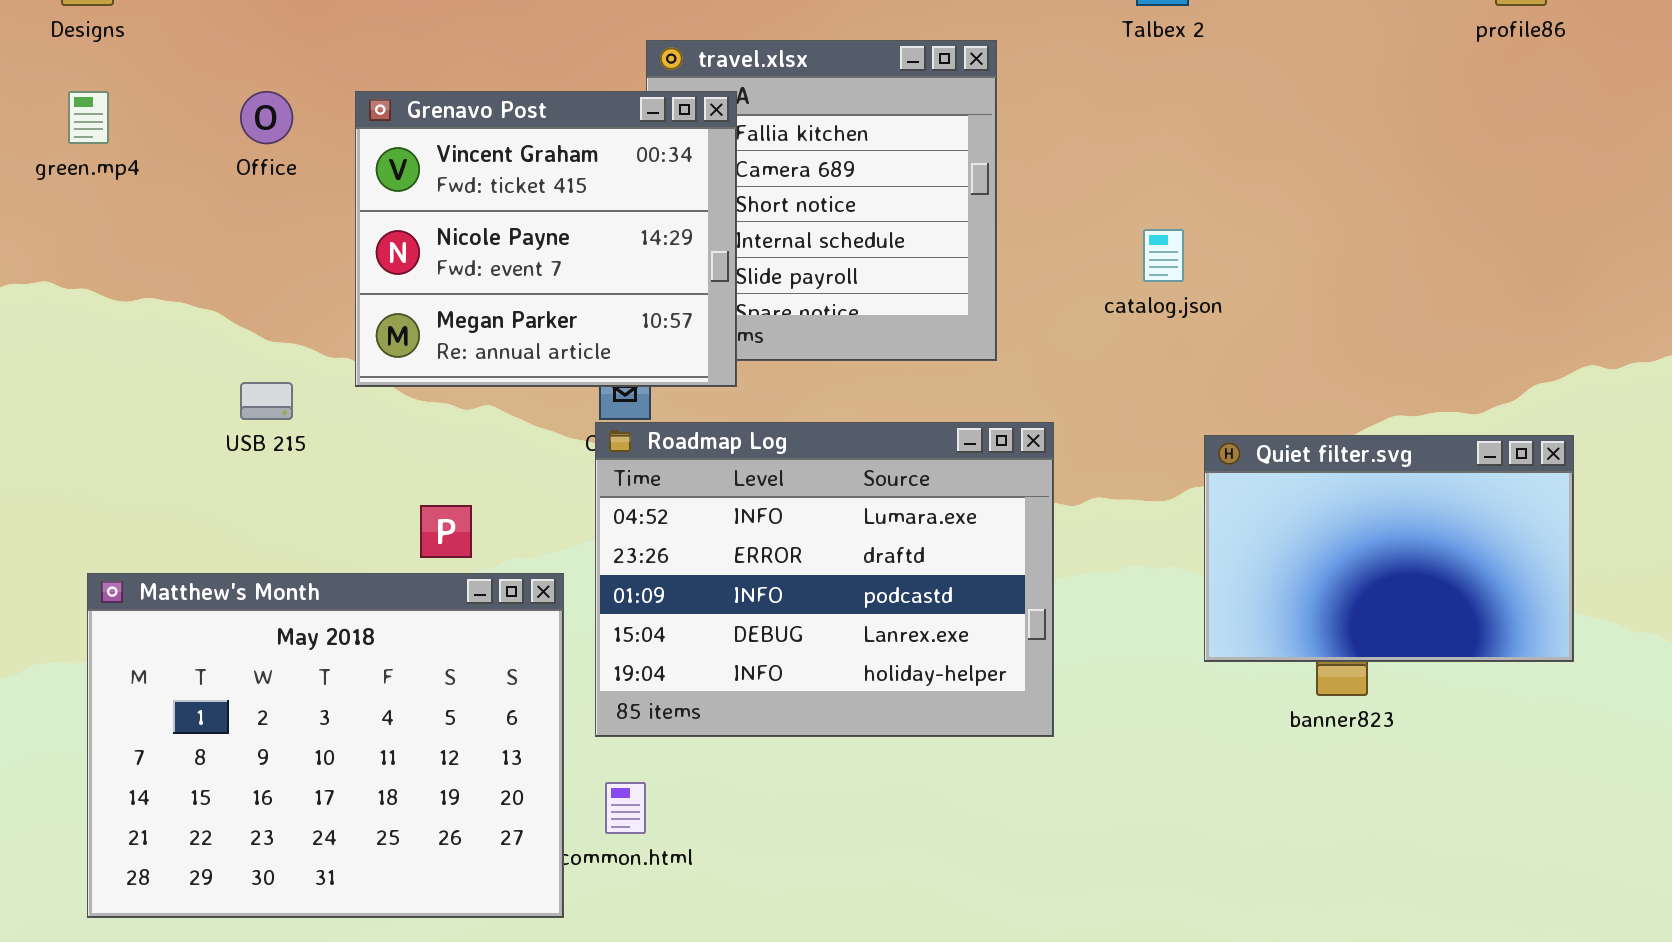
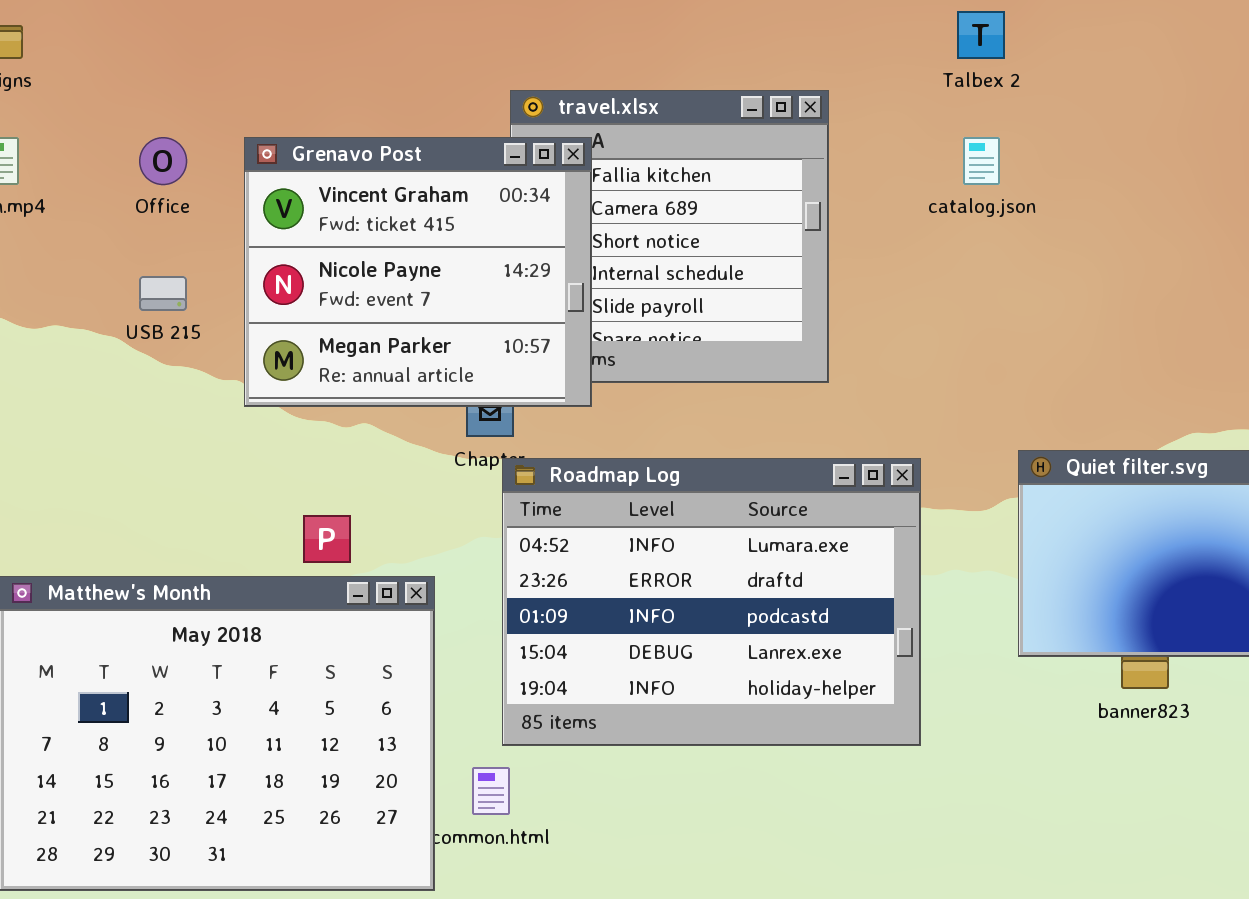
catalog.json: [1143,229,1184,282] -> [963,137,1000,185], moved
USB 215: [240,382,293,420] -> [139,276,187,311], moved
Roadmap Log: [595,422,1054,737] -> [502,458,921,746], moved

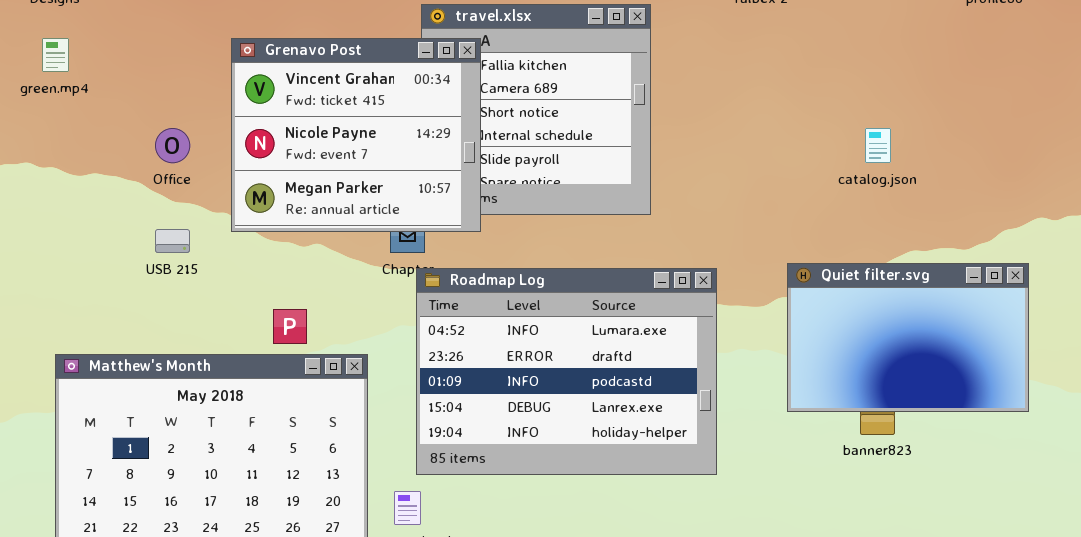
Office: [139,137,187,185] -> [155,128,190,163], moved
catalog.json: [963,137,1000,185] -> [865,128,891,163], moved
USB 215: [139,276,187,311] -> [155,229,190,253], moved

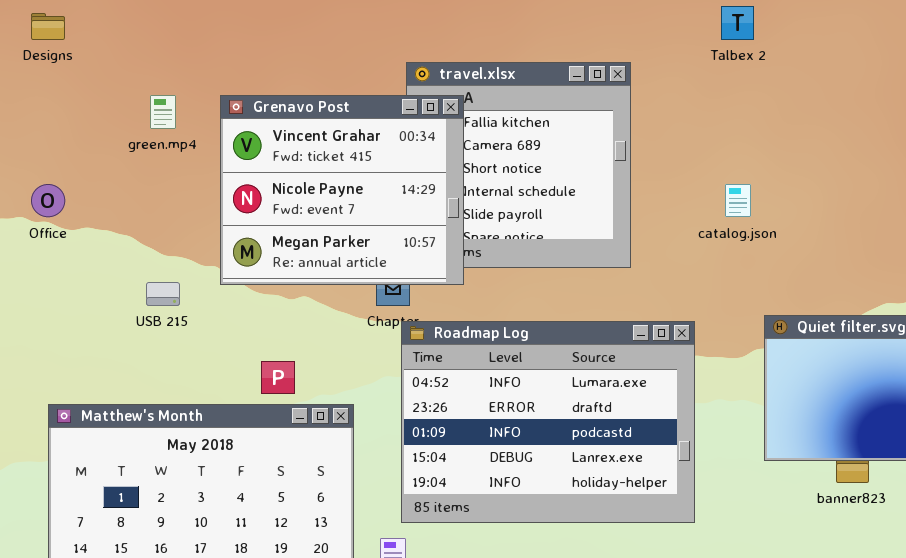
green.mp4: [42,38,69,72] -> [150,95,176,129], moved
Office: [155,128,190,163] -> [31,184,65,217], moved
catalog.json: [865,128,891,163] -> [725,184,751,217], moved

